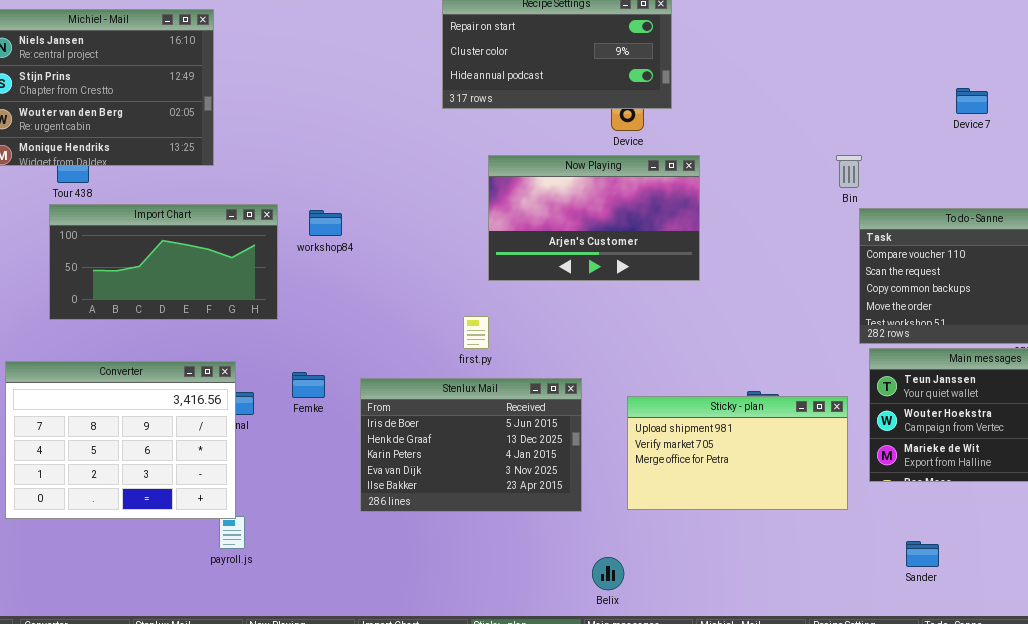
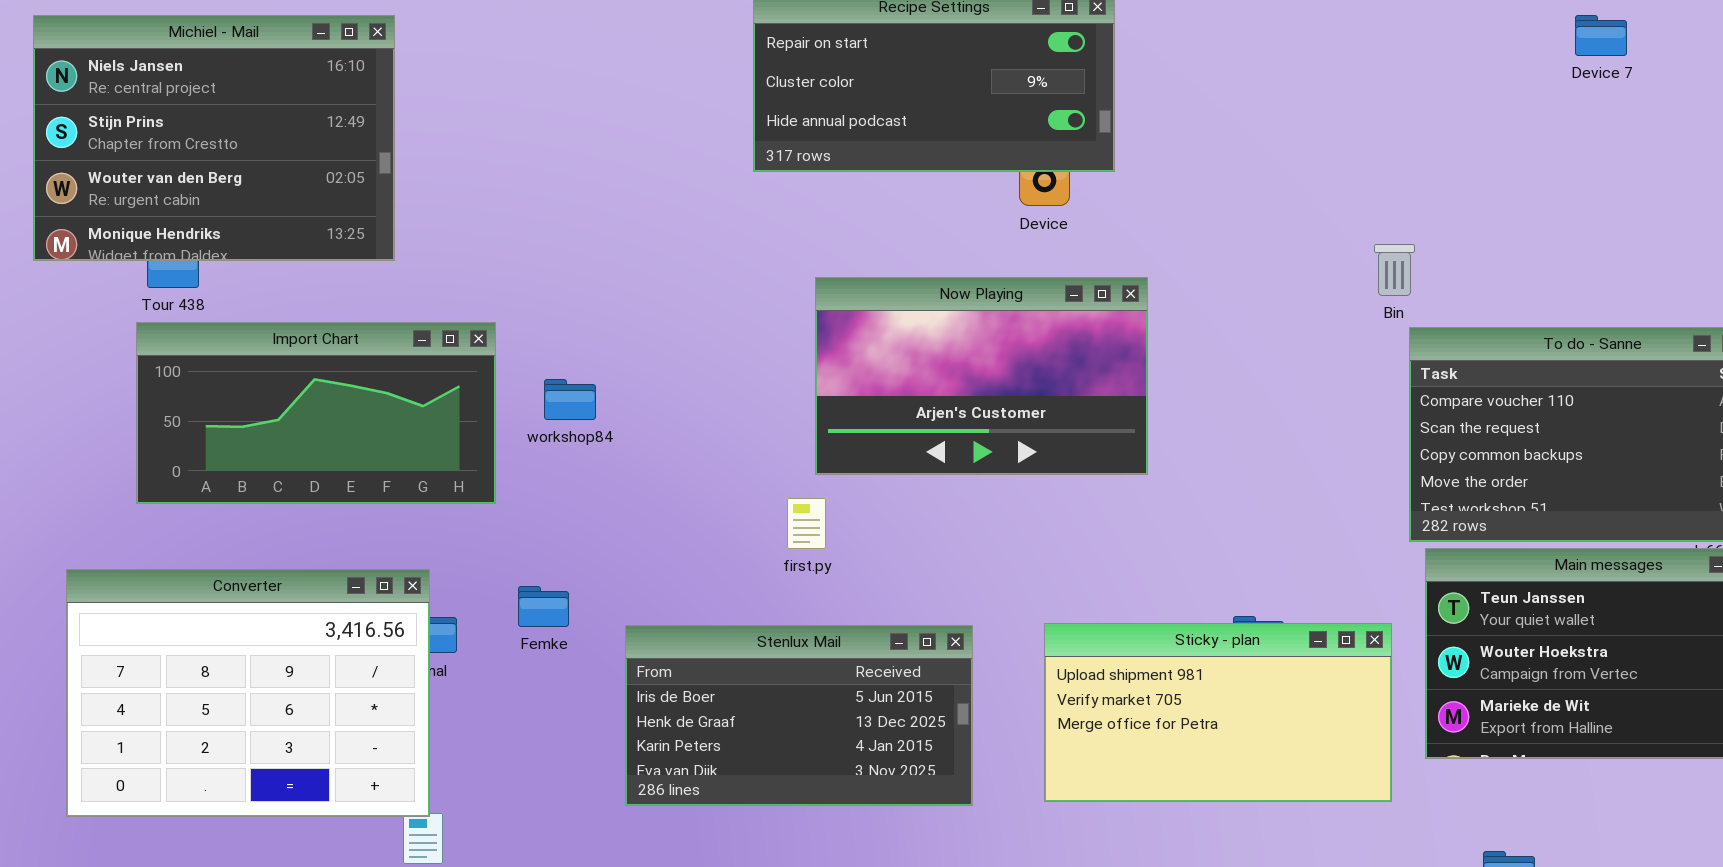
Device 7: [956,88,988,114] -> [1575,15,1627,56], moved
Now Playing: [488,155,700,281] -> [815,277,1148,475], moved
workshop84: [309,210,342,236] -> [544,379,596,420], moved
Stenlux Mail: [360,378,582,512] -> [625,625,973,806], resized

